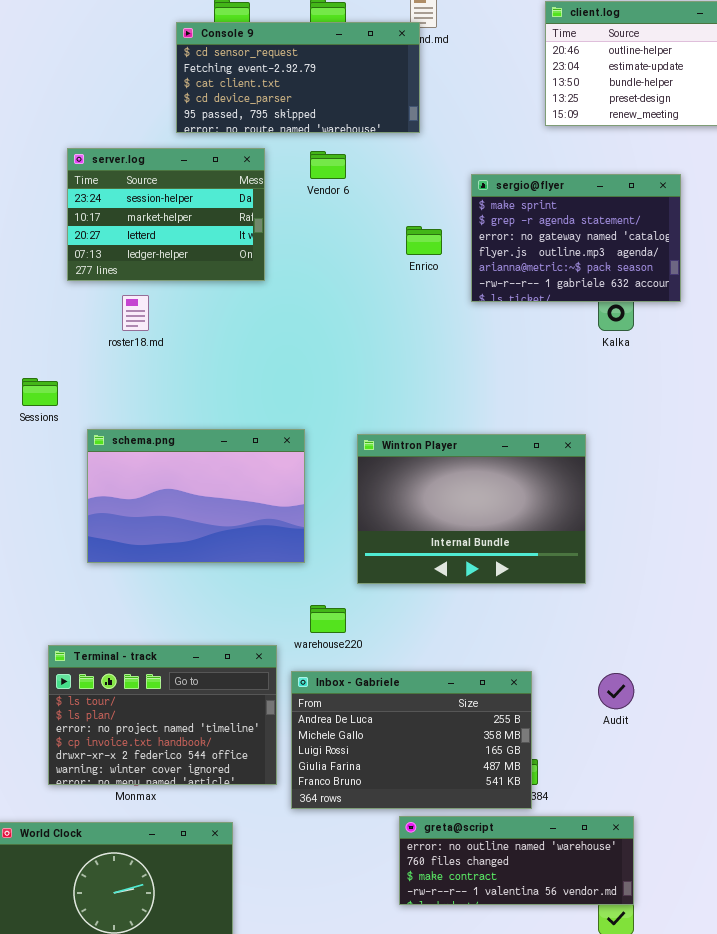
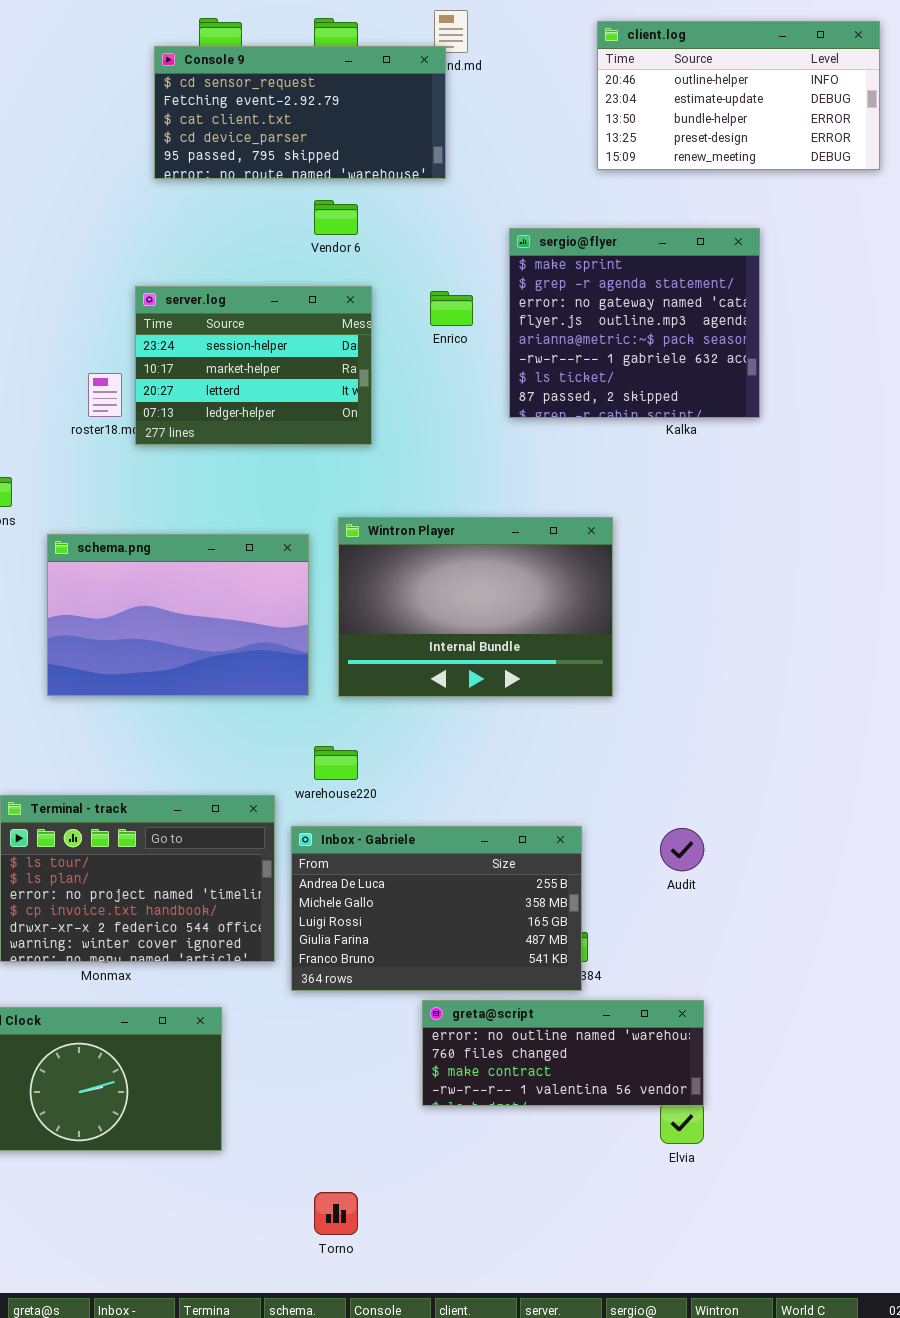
server.log: [67,148,265,281] -> [135,286,372,445], moved
sergio@flyer: [471,174,681,302] -> [509,228,760,418], resized
Wintron Player: [357,434,586,584] -> [338,517,613,697], moved

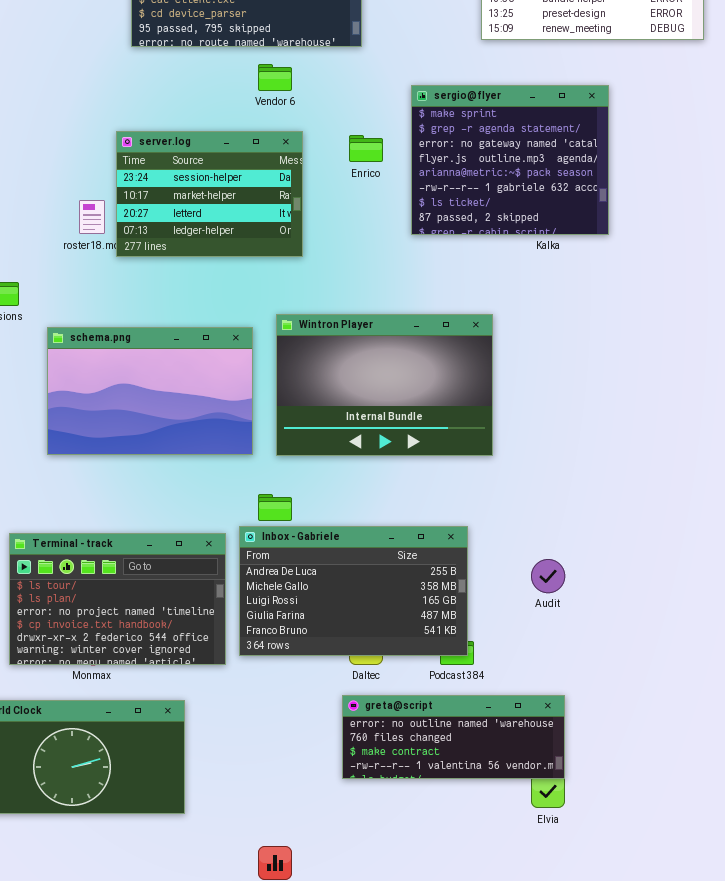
Inbox - Gabriele: [291,826,582,991] -> [239,526,468,656], moved

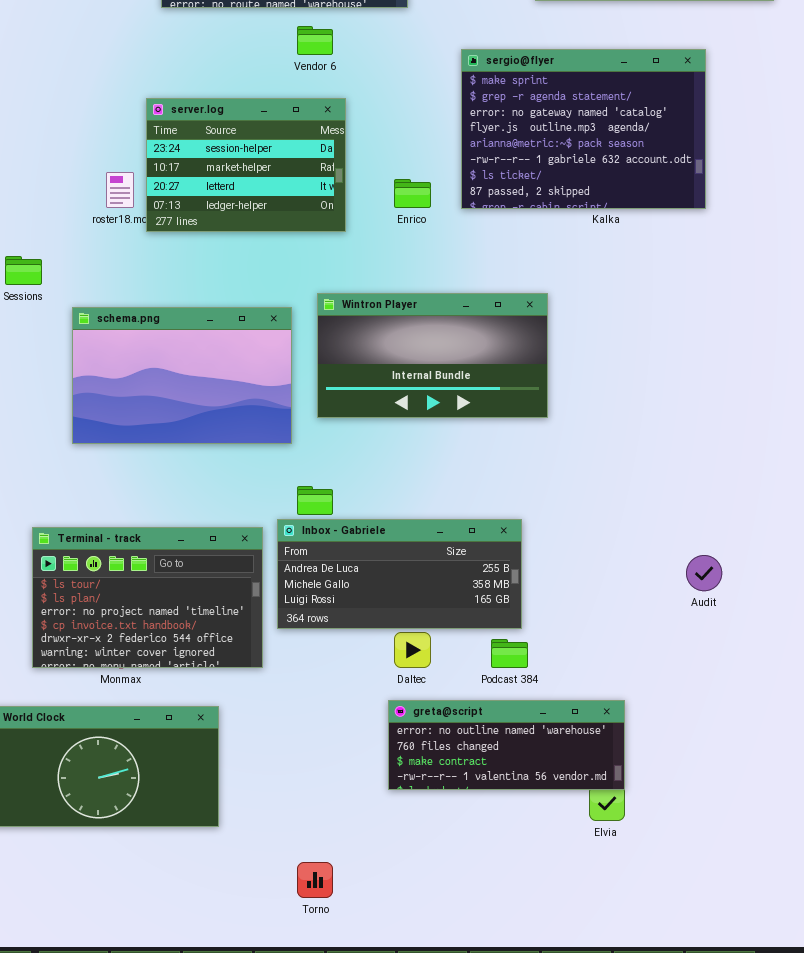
sergio@flyer: [411,85,609,235] -> [461,49,706,209], resized
Enrico: [349,135,383,162] -> [394,179,431,208], moved
Wintron Player: [276,314,493,456] -> [317,293,548,418], resized
Inbox - Gabriele: [239,526,468,656] -> [277,519,522,629], resized
Audit: [531,559,565,593] -> [686,555,722,591], moved

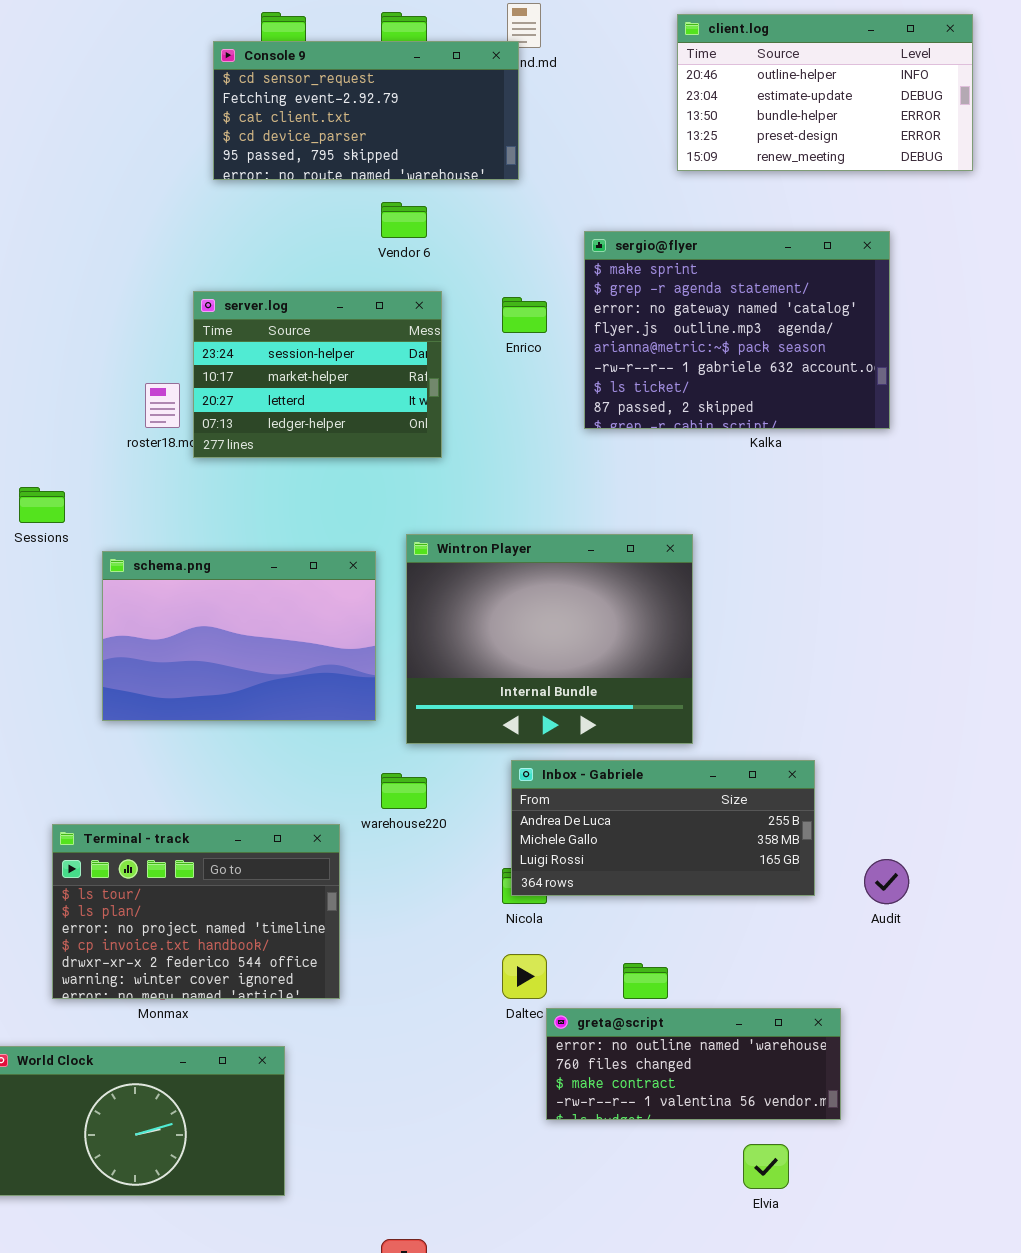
Enrico: [394,179,431,208] -> [502,297,547,333], moved
Wintron Player: [317,293,548,418] -> [406,534,693,744], resized
Inbox - Gabriele: [277,519,522,629] -> [511,760,815,896], moved
greta@script: [388,700,625,790] -> [546,1008,841,1120], moved

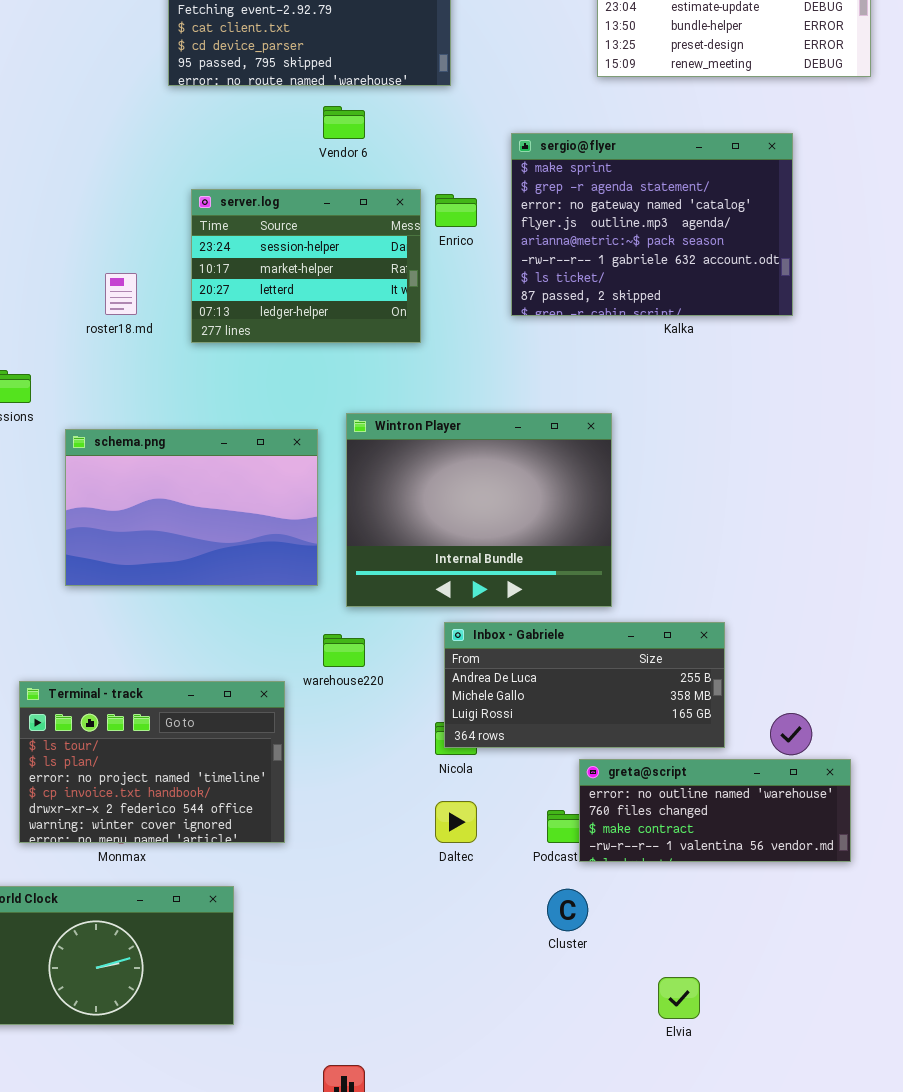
server.log: [193,291,442,458] -> [191,189,421,343], moved
greta@script: [546,1008,841,1120] -> [579,759,851,862], moved

